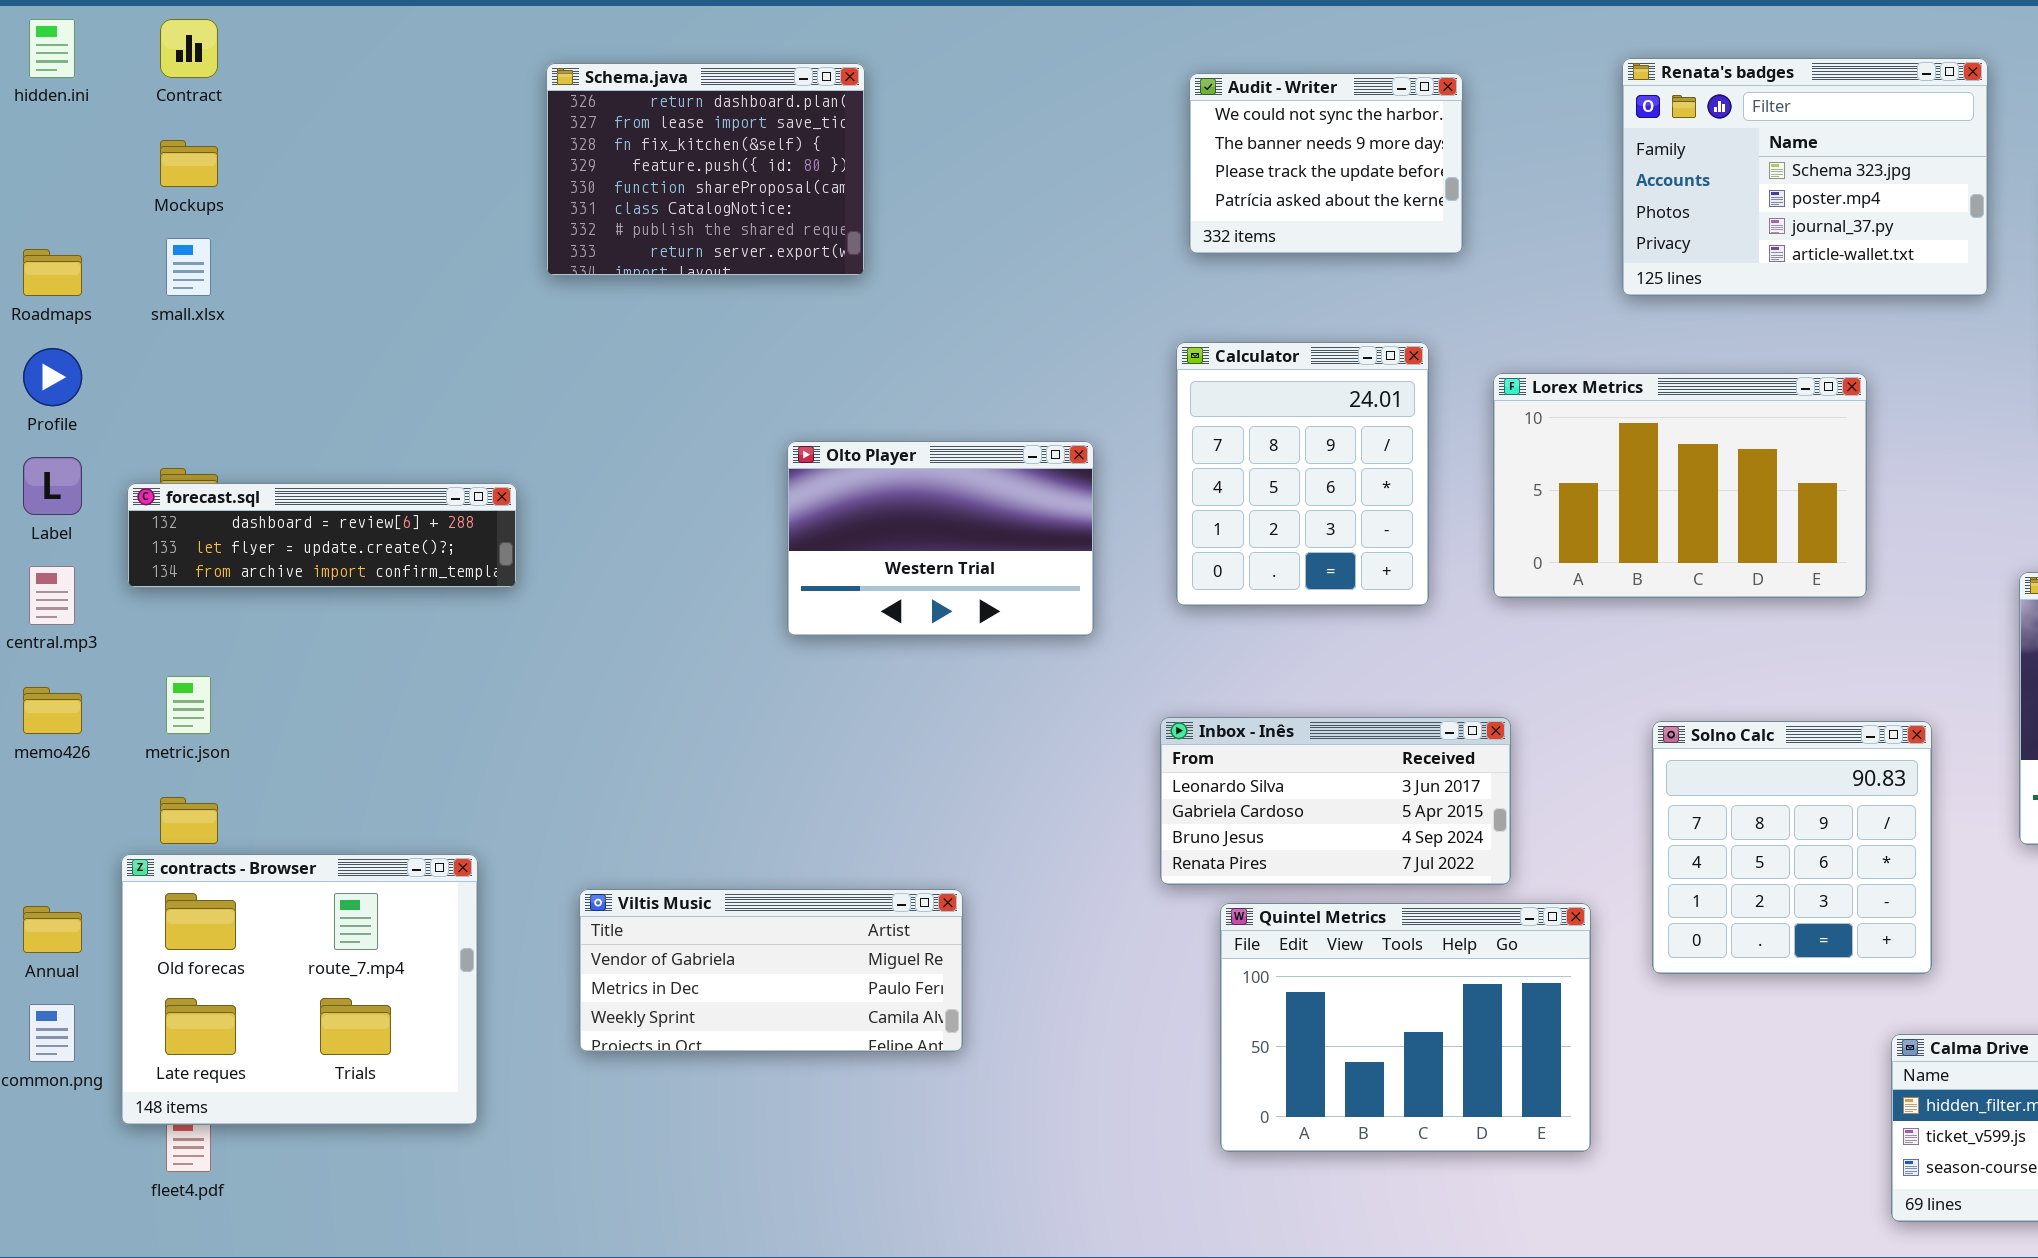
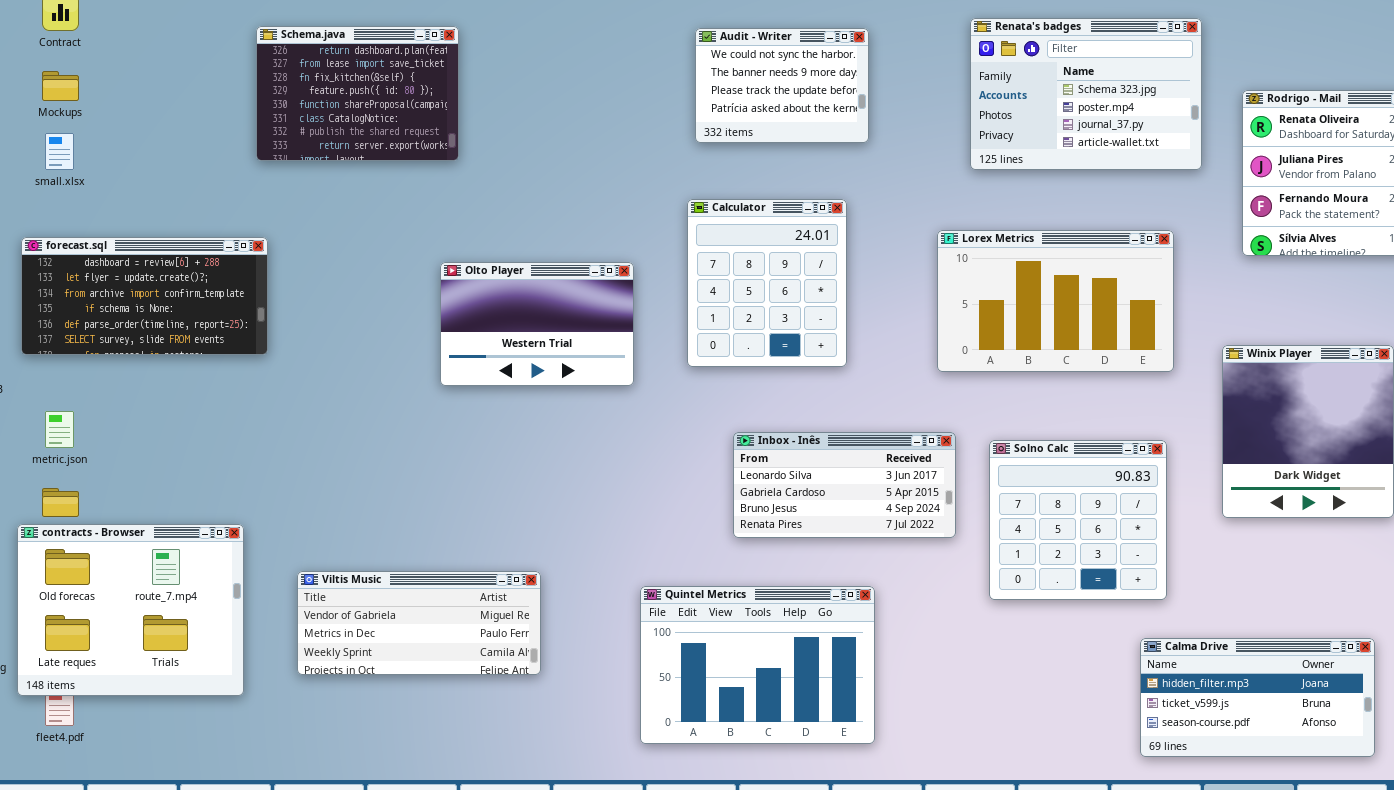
Schema.java: [546,63,865,276] -> [256,26,459,161], moved
Lorex Metrics: [1493,373,1867,598] -> [937,230,1174,372], moved
forecast.sql: [127,483,517,588] -> [21,237,268,355], resized
Inbox - Inês: [1160,717,1511,885] -> [733,432,956,538], moved
Viltis Music: [579,889,963,1052] -> [297,571,541,675], moved
Quintel Metrics: [1220,903,1591,1152] -> [640,586,875,744], moved

